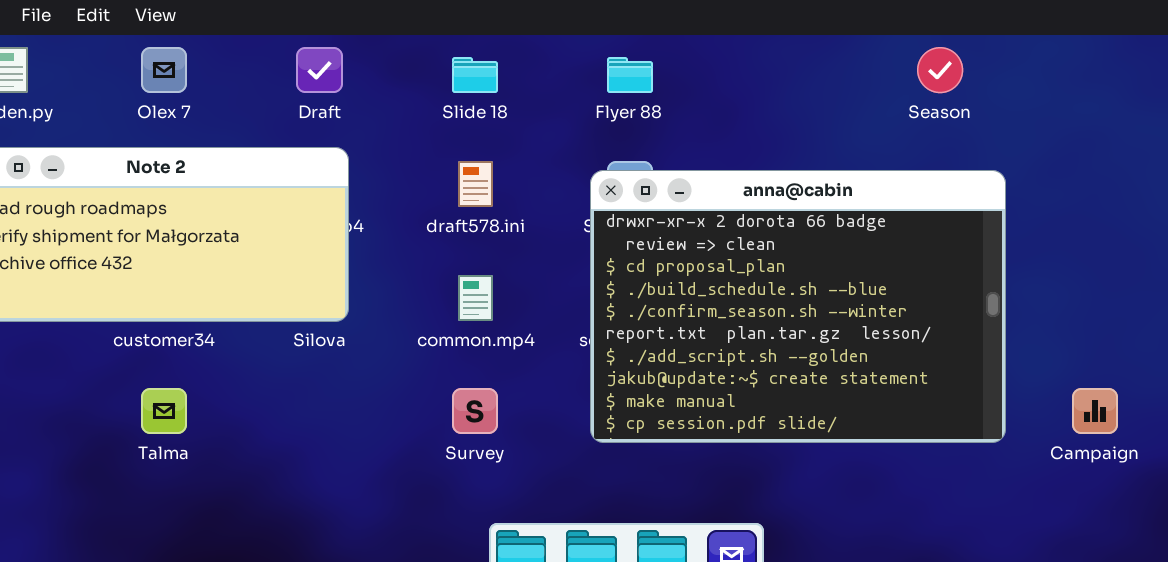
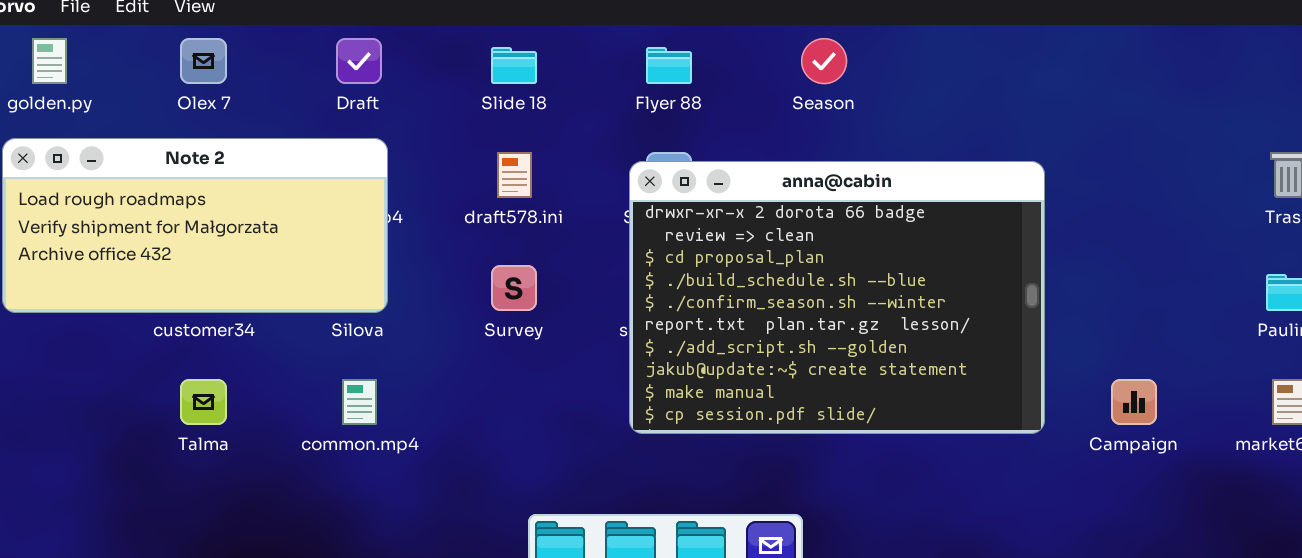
Season: [917,47,963,93] -> [801,38,847,84], moved
common.mp4: [458,275,493,321] -> [342,379,377,425], moved
Survey: [452,388,498,434] -> [491,265,537,311], moved

